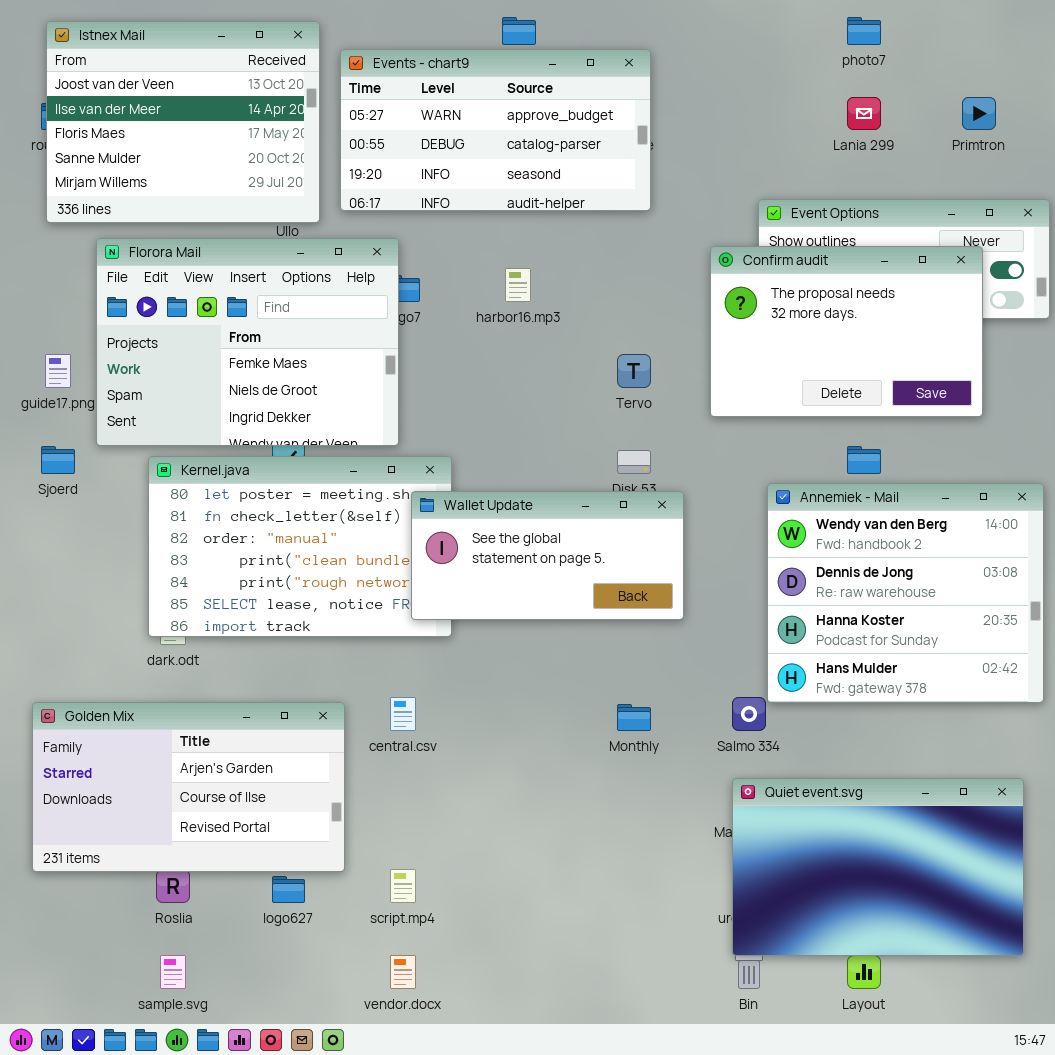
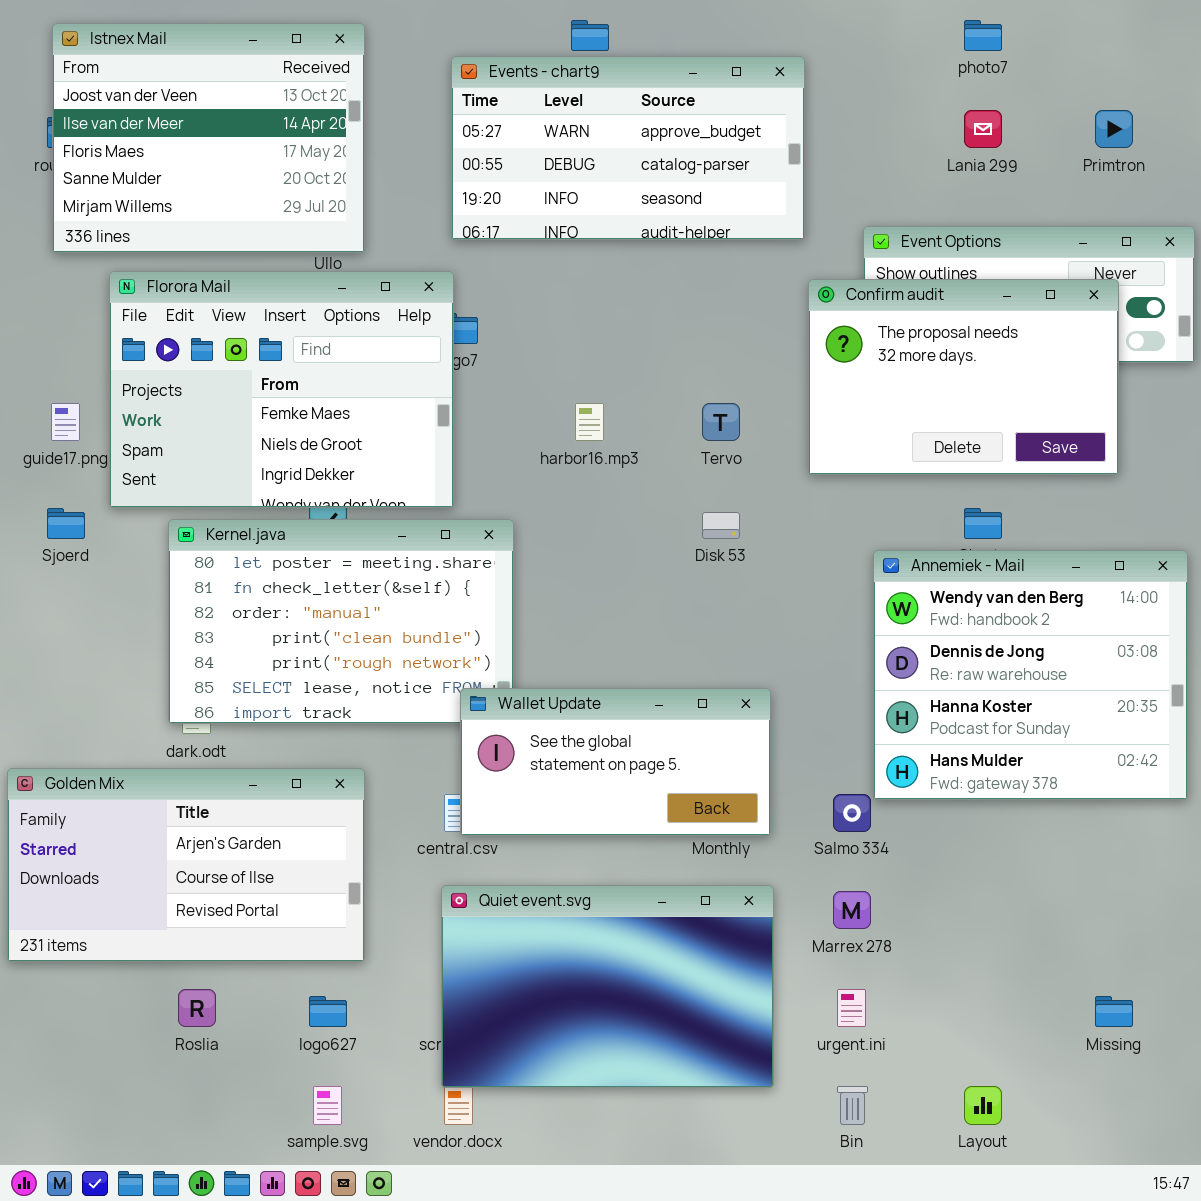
Events - chart9: [340,49,651,211] -> [451,56,805,240], moved
harbor16.mp3: [505,268,531,302] -> [575,403,604,441], moved
Wallet Update: [411,491,684,620] -> [460,688,771,836], moved
Golden Mix: [32,702,345,872] -> [7,768,365,962], moved
Quiet event.svg: [732,778,1024,956] -> [441,885,774,1088], moved
sample.svg: [160,955,186,989] -> [313,1086,342,1125], moved

